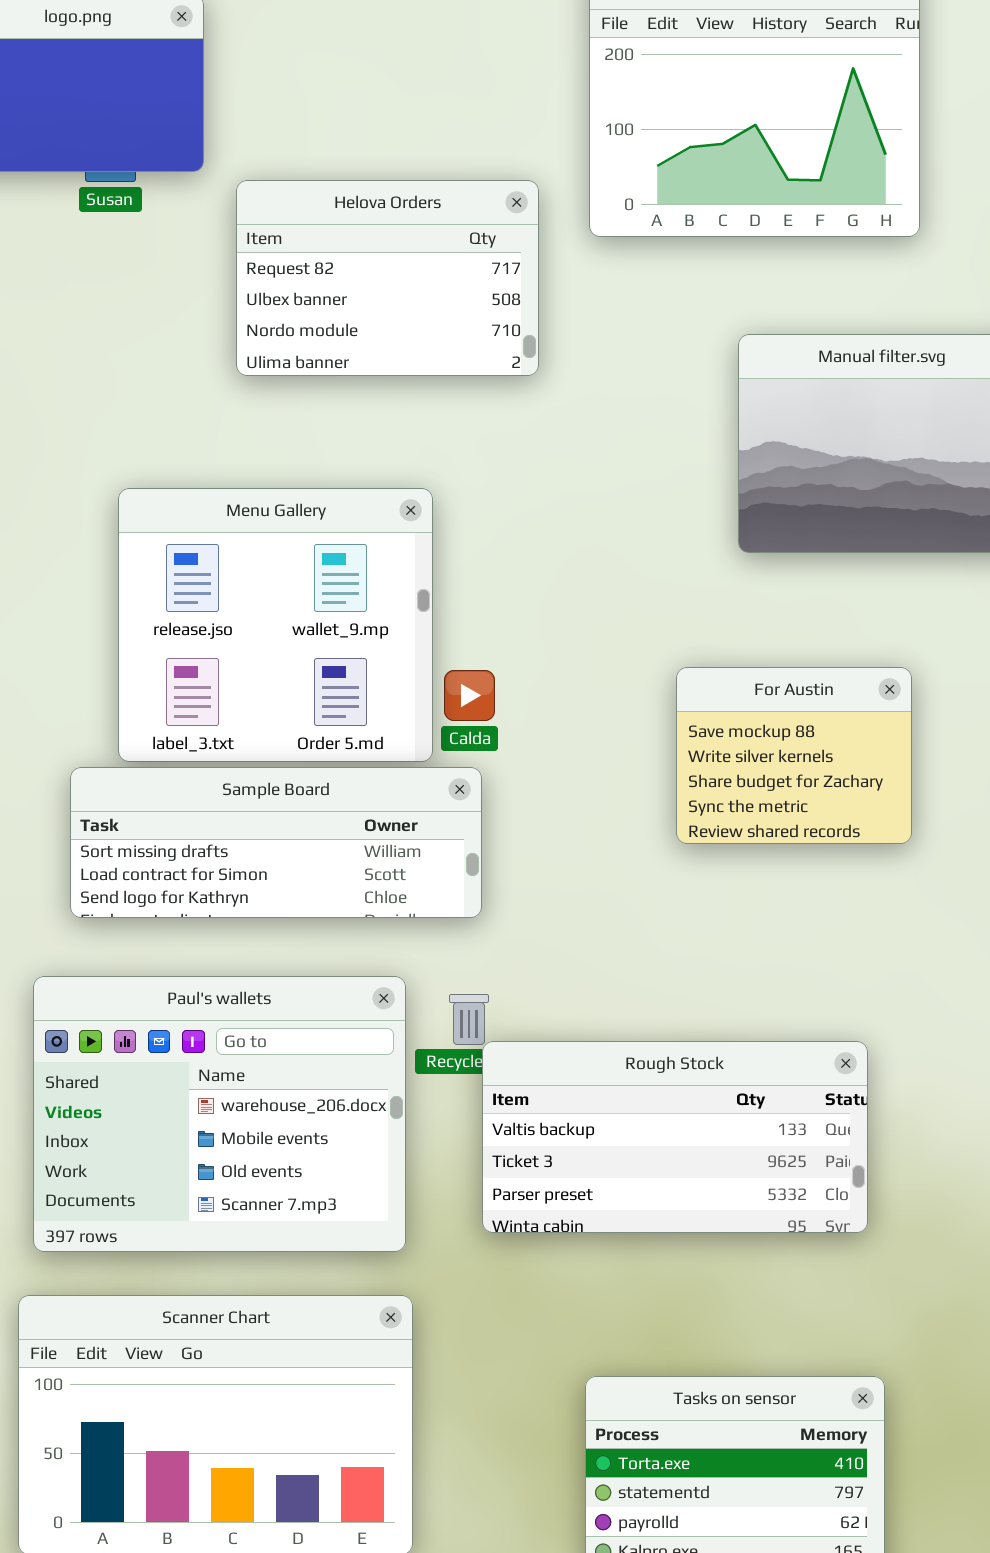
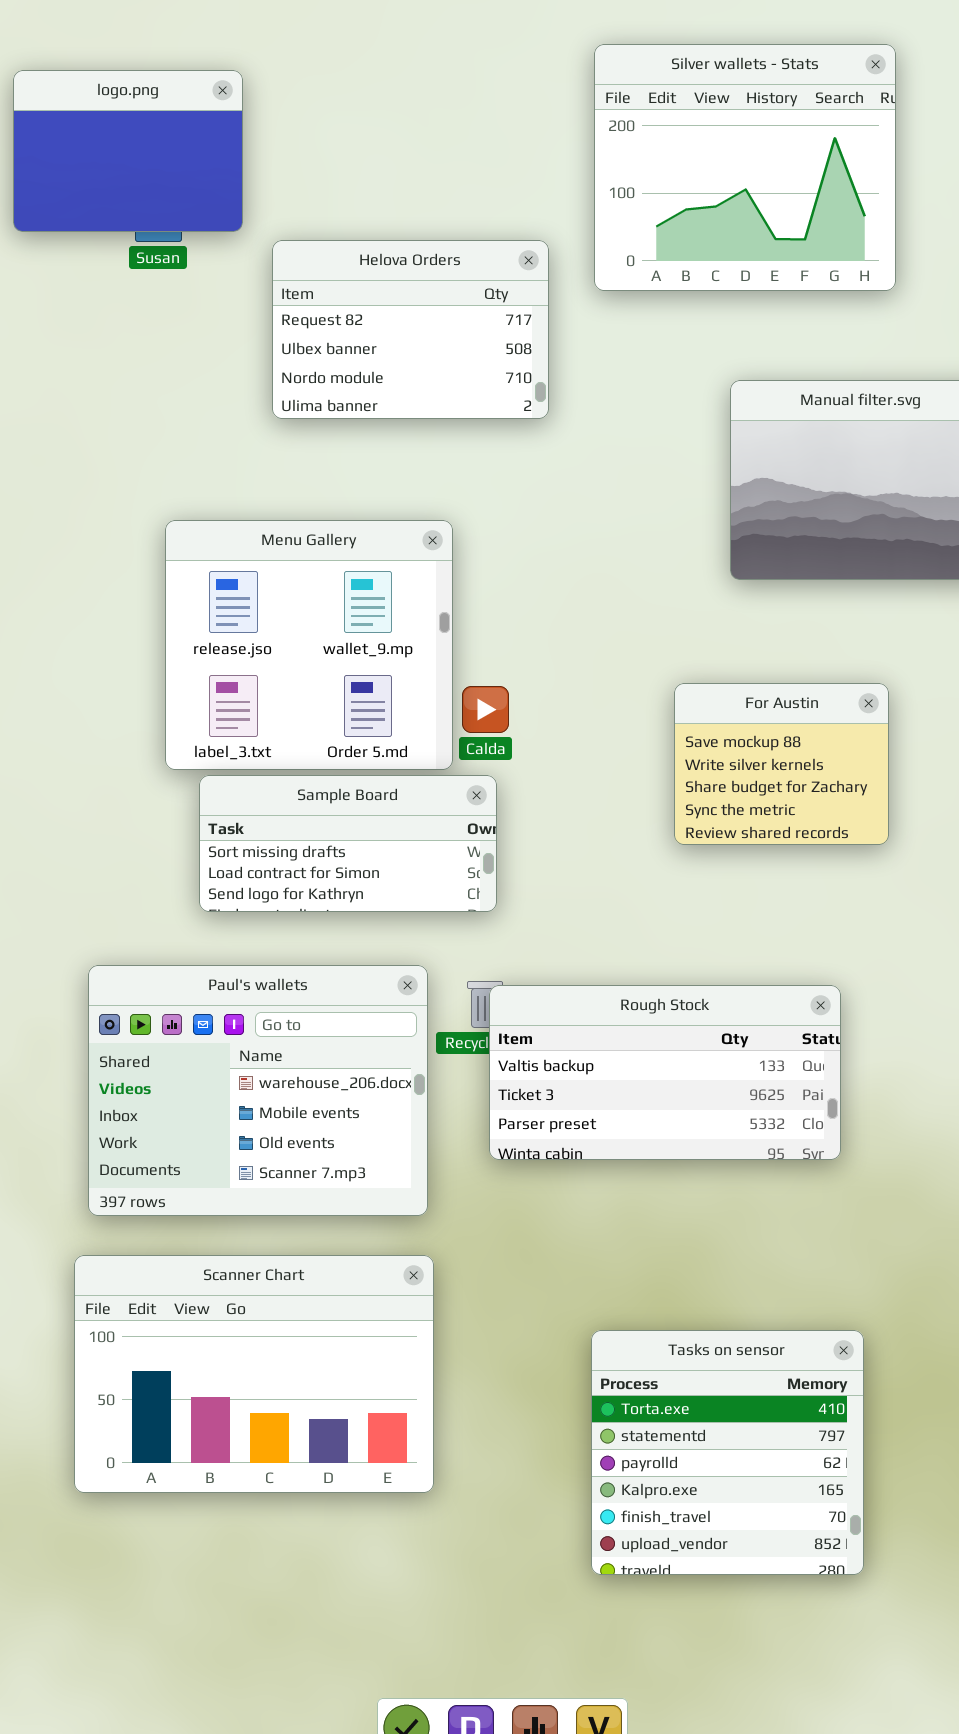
Sample Board: [70,767,482,918] -> [199,775,497,912], resized
Rough Stock: [482,1041,868,1233] -> [489,985,841,1160], moved

